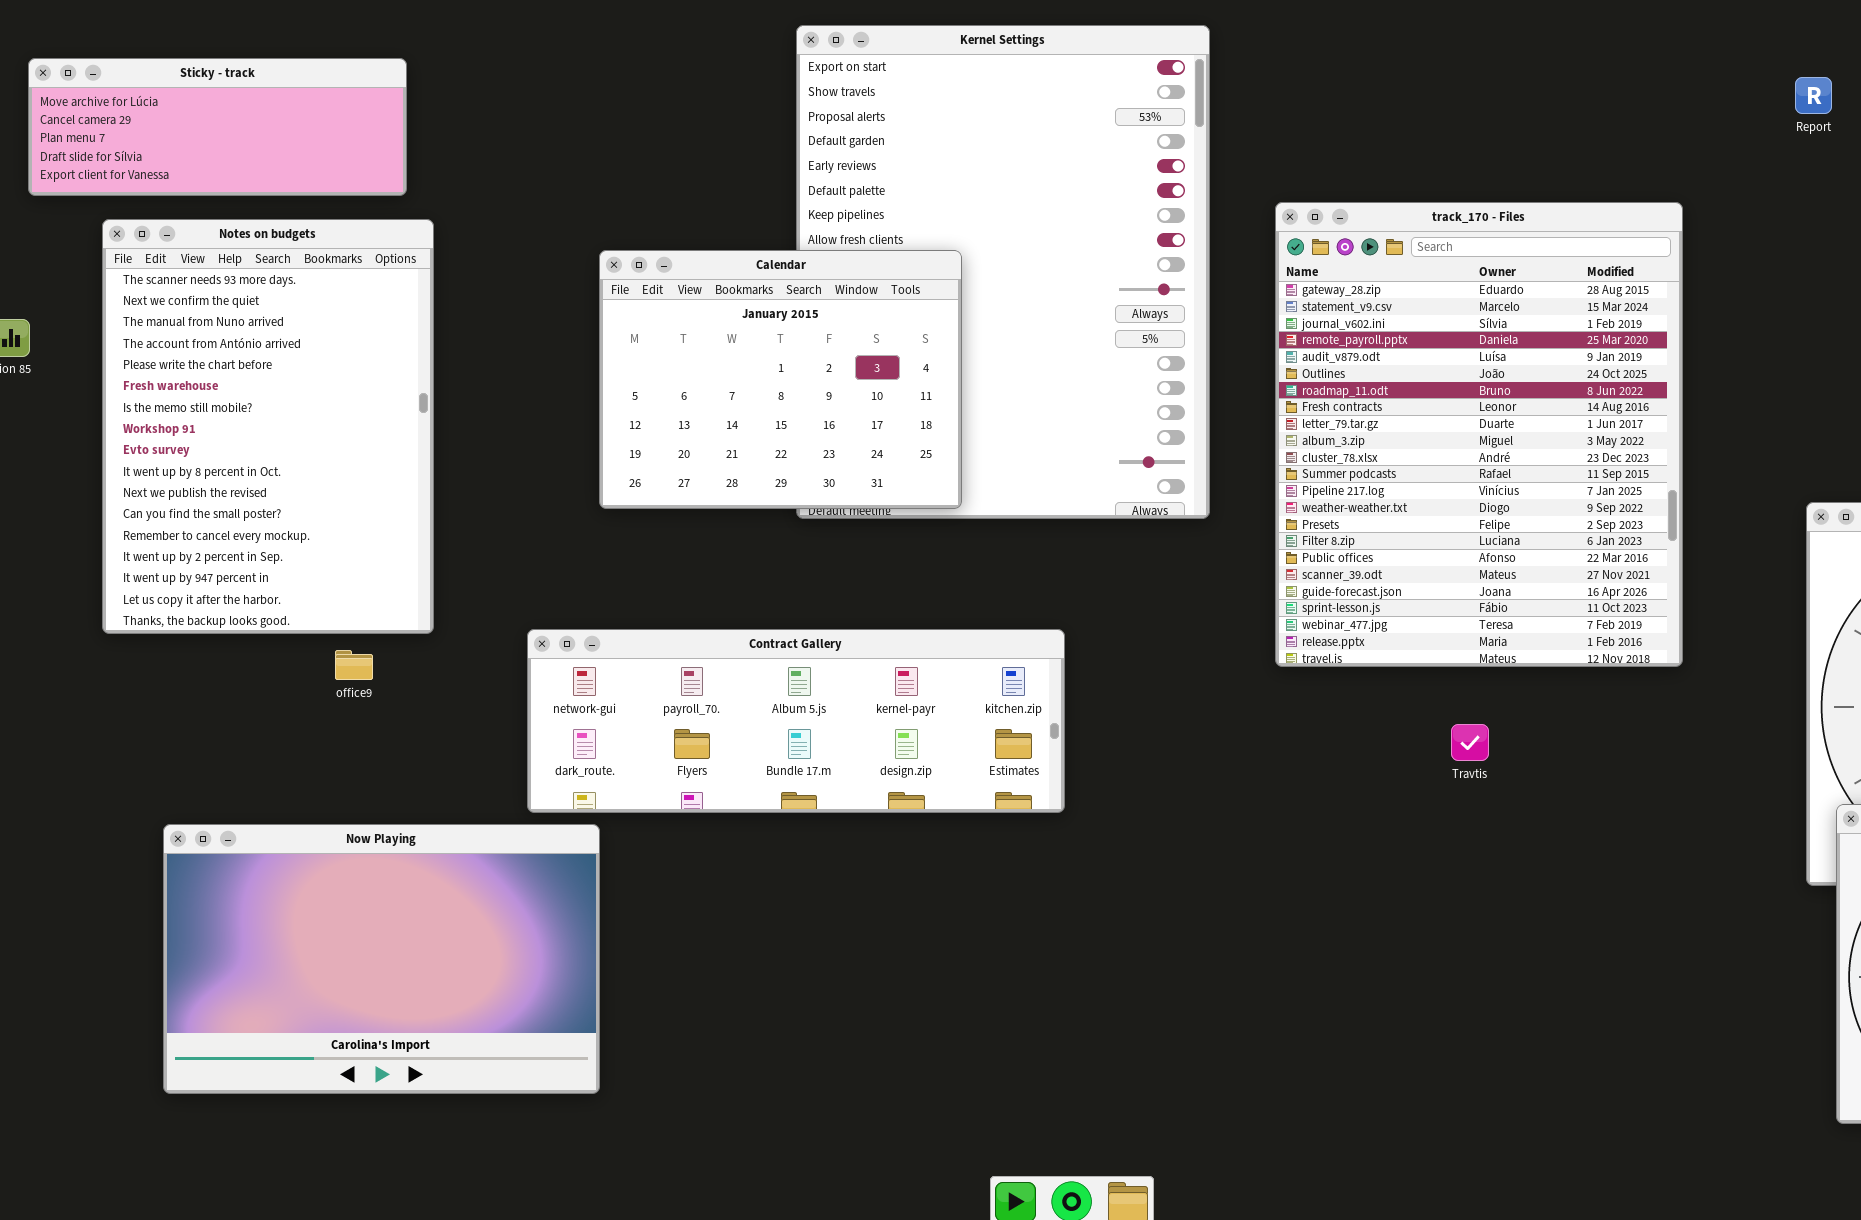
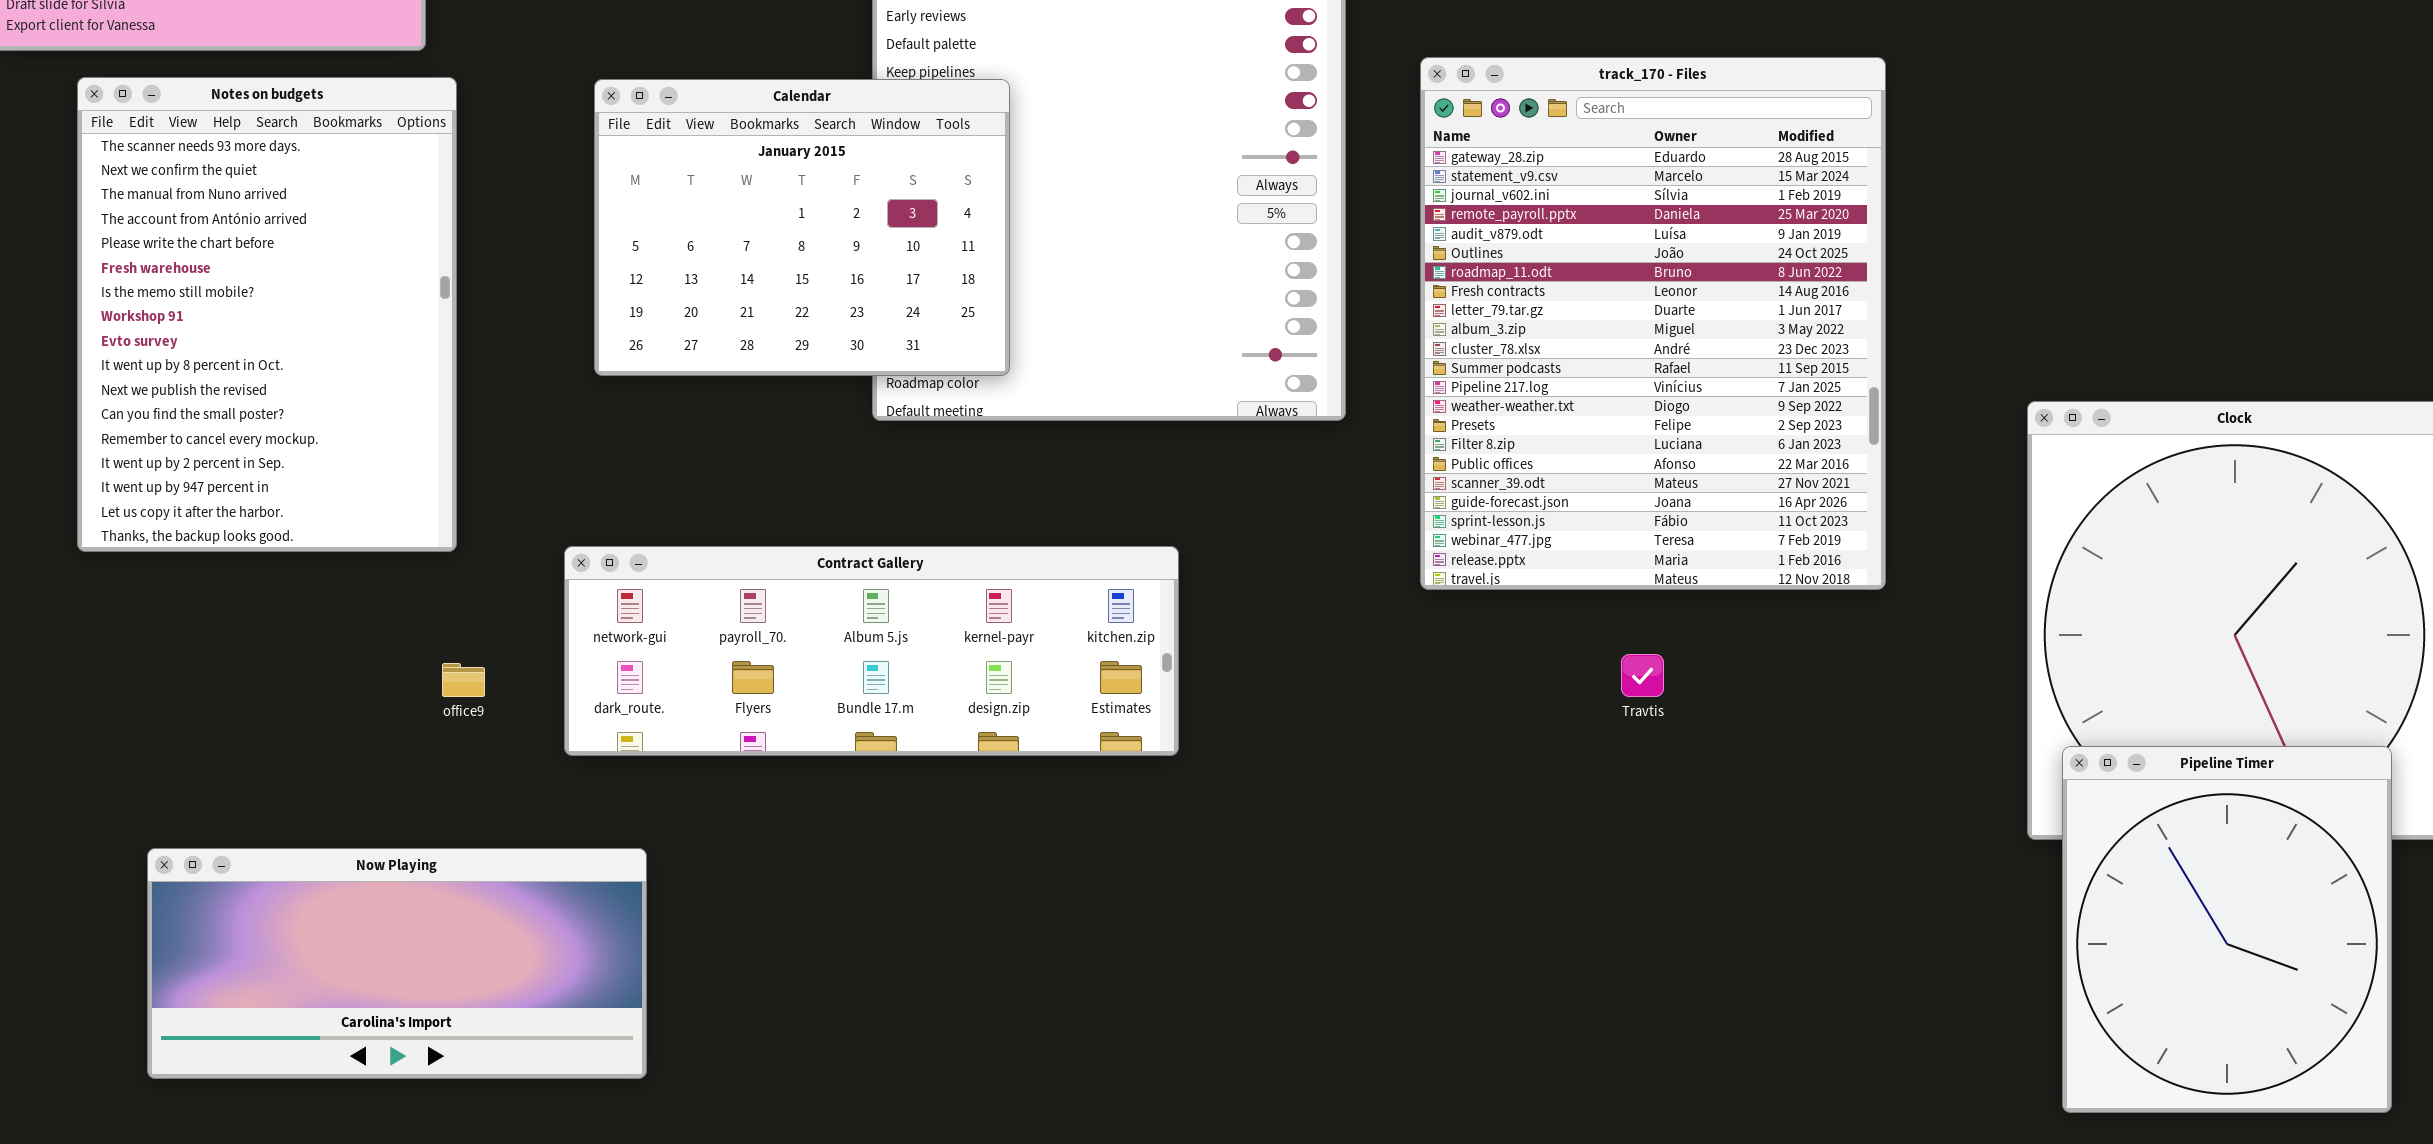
Calendar: [599,250,962,509] -> [594,79,1010,376], moved
office9: [335,650,373,680] -> [442,663,485,697], moved
Now Playing: [163,824,600,1094] -> [147,848,647,1079], resized

